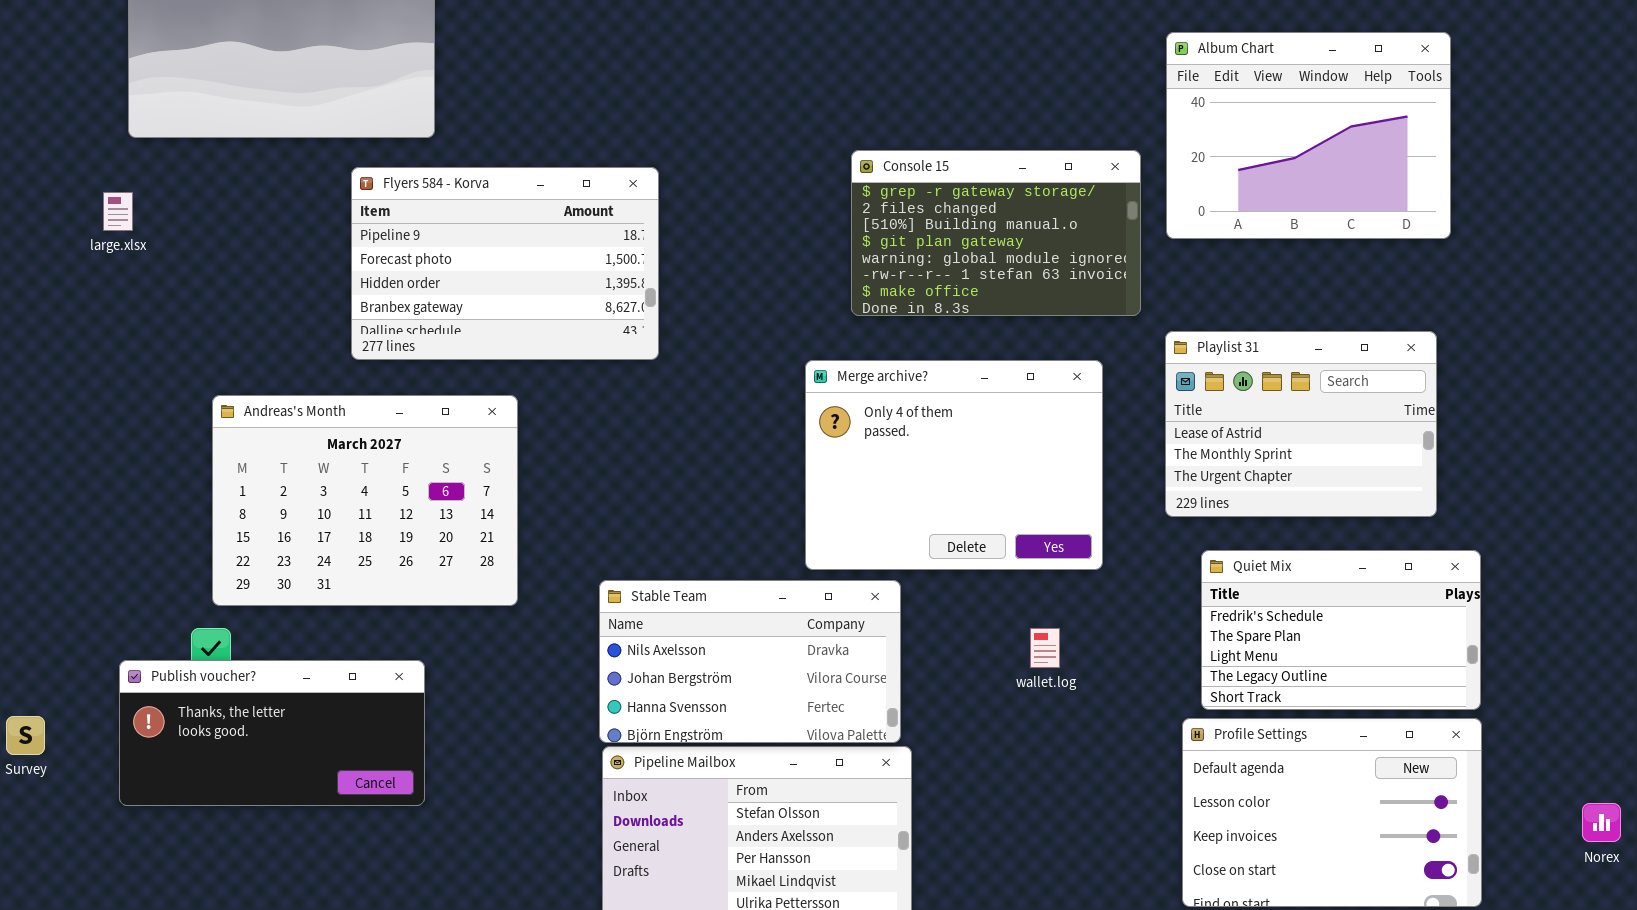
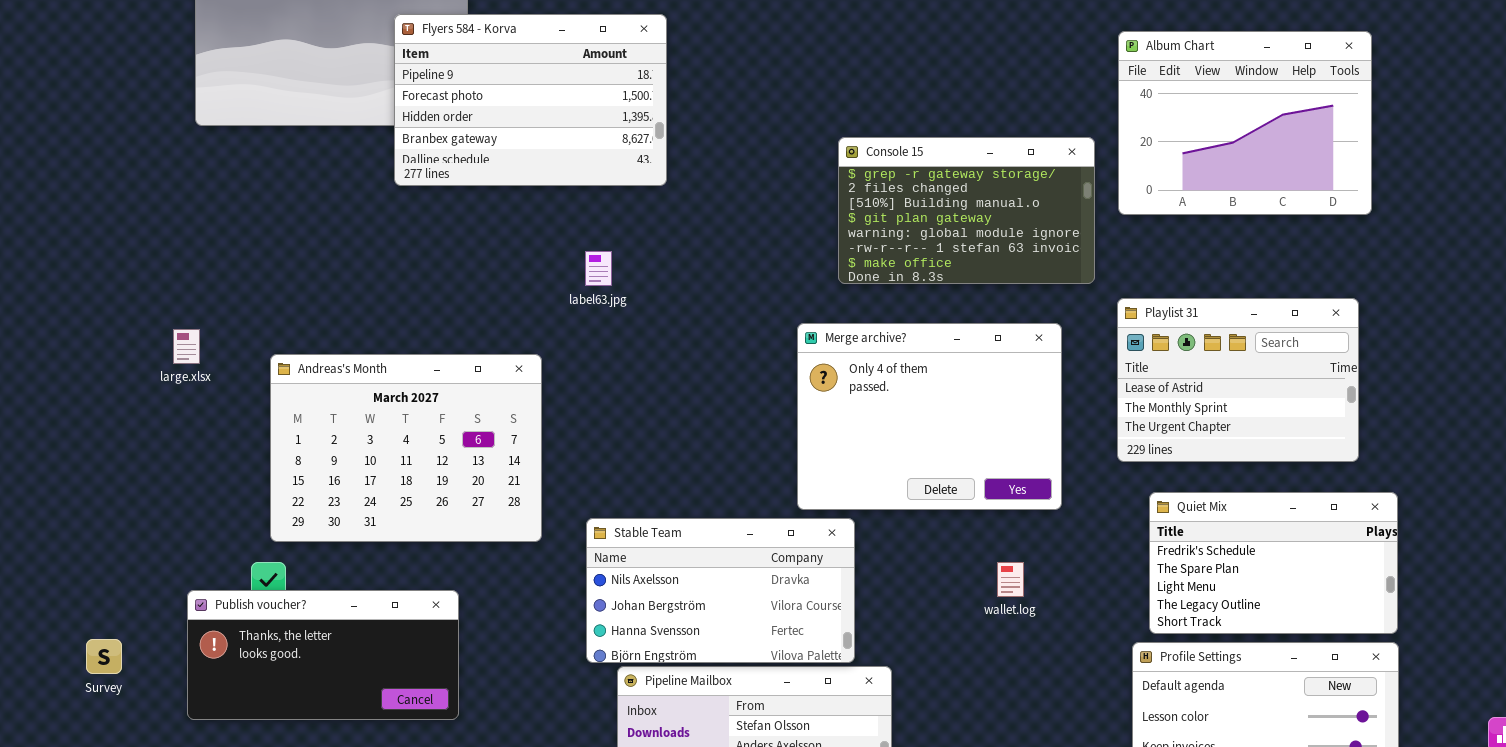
Flyers 584 - Korva: [351,167,659,360] -> [394,14,667,186], moved
large.xlsx: [103,192,133,231] -> [173,329,200,364], moved
Stable Team: [599,580,901,743] -> [586,518,855,663], moved

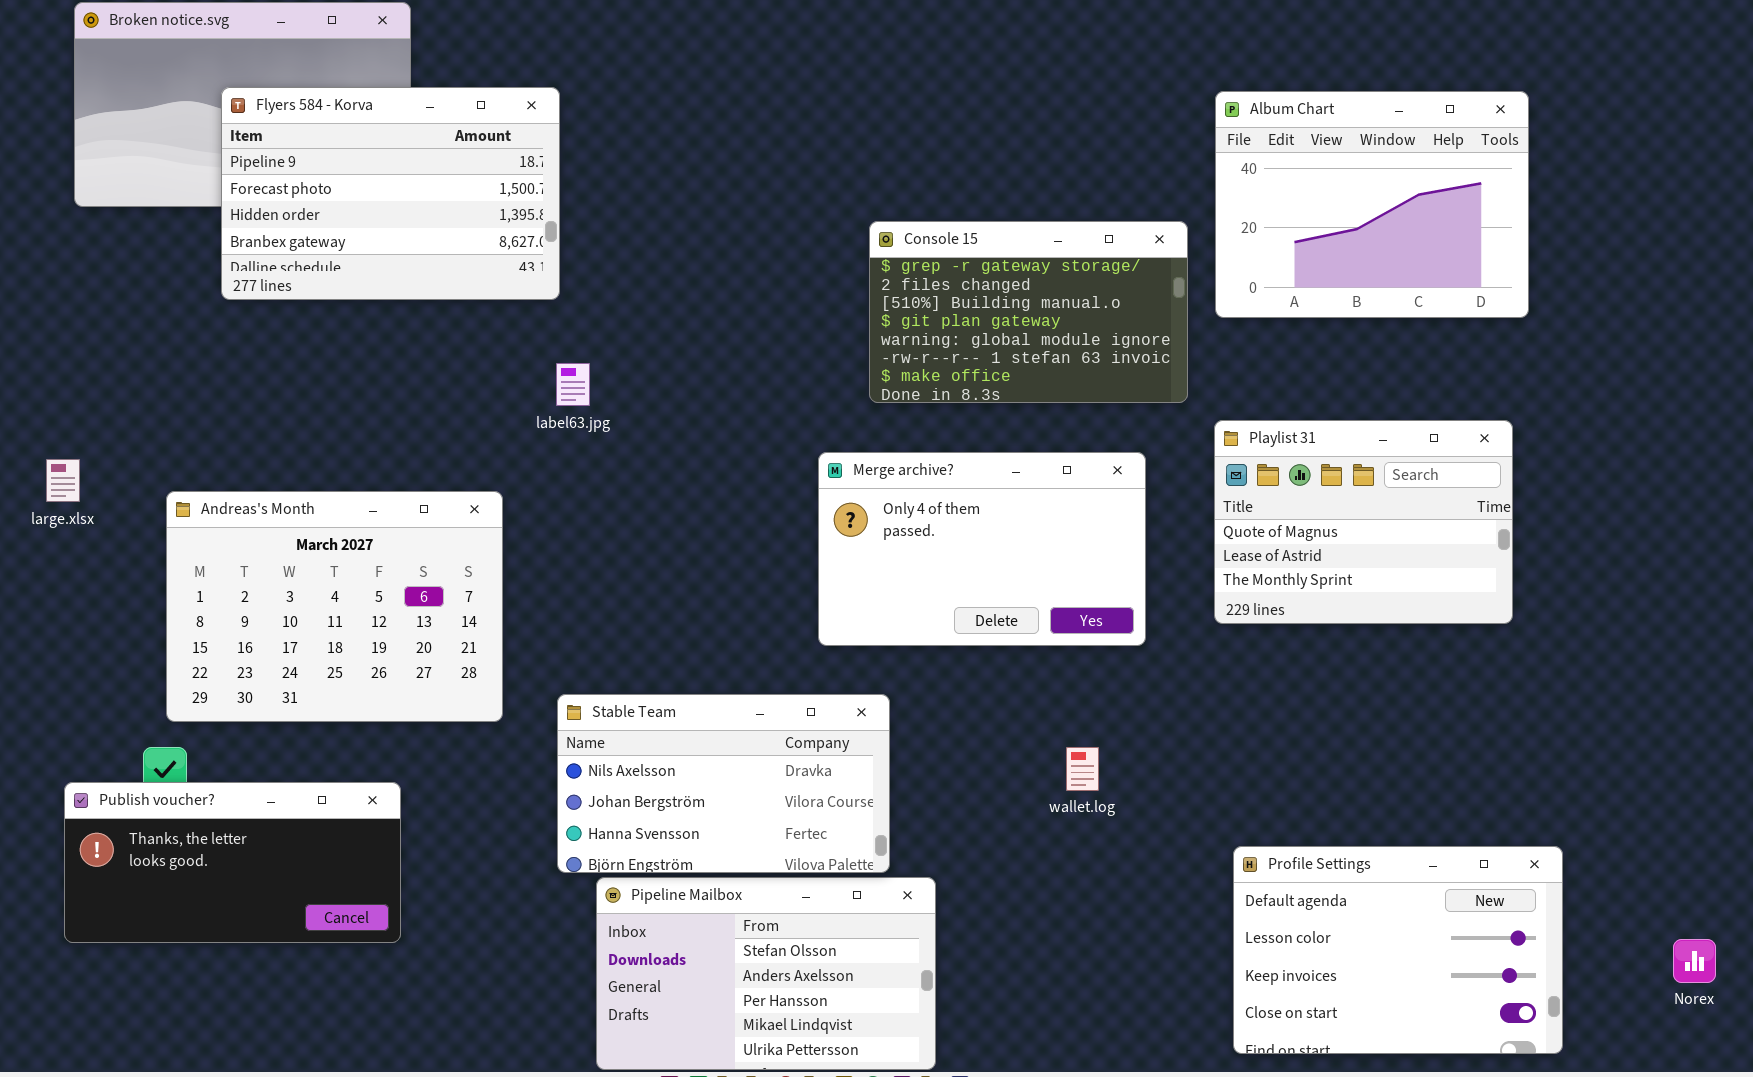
Flyers 584 - Korva: [394,14,667,186] -> [221,87,560,300], moved
Playlist 31: [1117,298,1359,462] -> [1214,420,1513,624], scrolled up 1 row
Merge archive?: [797,323,1062,510] -> [818,452,1146,646], resized
Quiet Mix: [1149,492,1398,634] -> none, closed

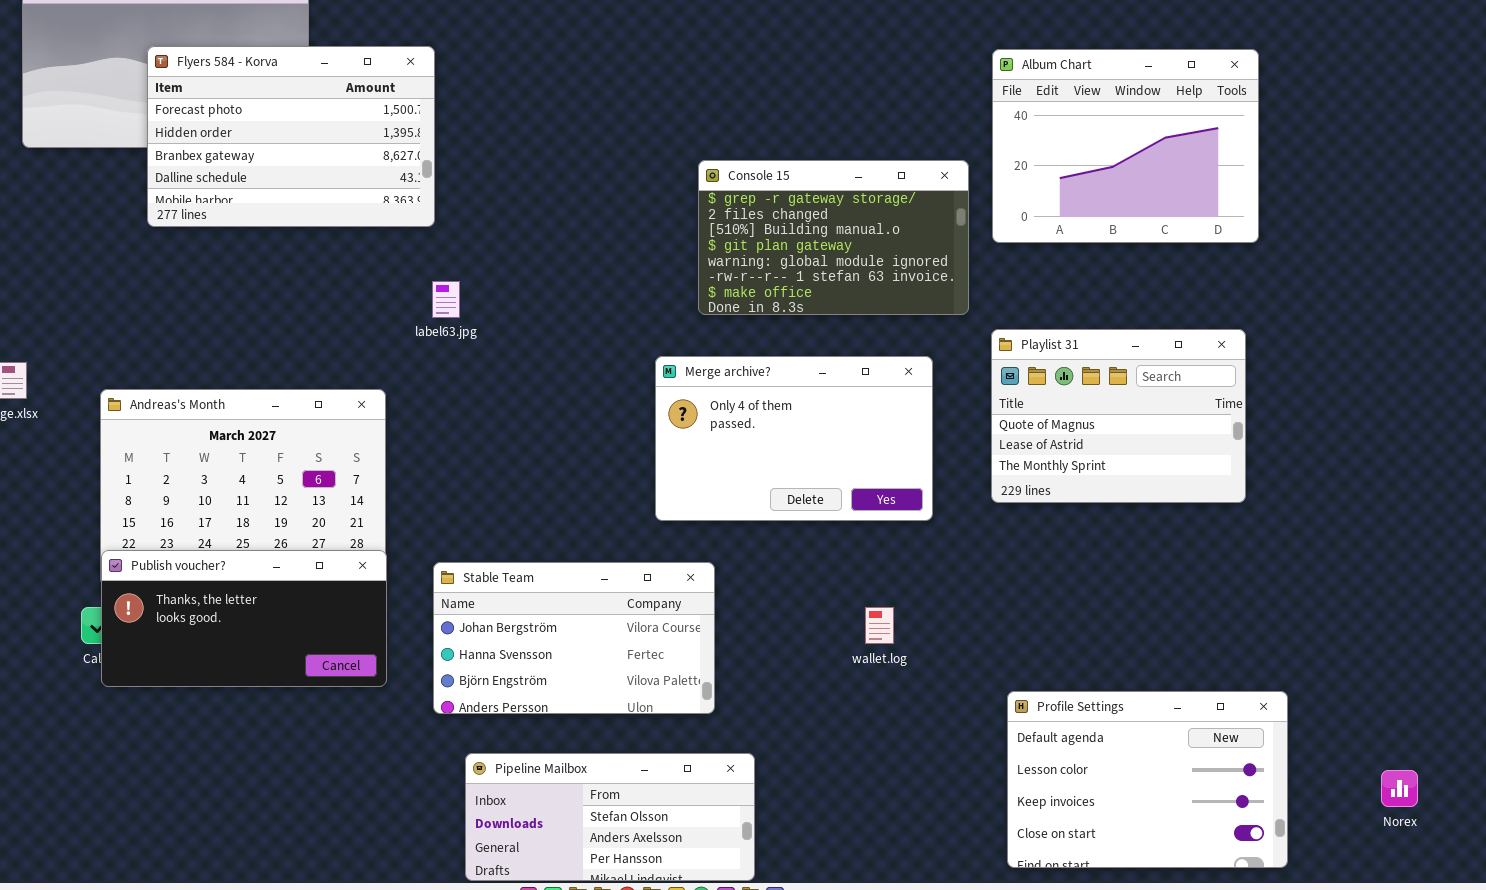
Flyers 584 - Korva: [221,87,560,300] -> [147,46,435,227], scrolled down 1 row
Stable Team: [557,694,890,873] -> [433,562,715,714], scrolled down 1 row
Publish voucher?: [64,782,401,943] -> [101,550,387,687], moved
Pipeline Mailbox: [596,877,936,1070] -> [465,753,755,881], resized

